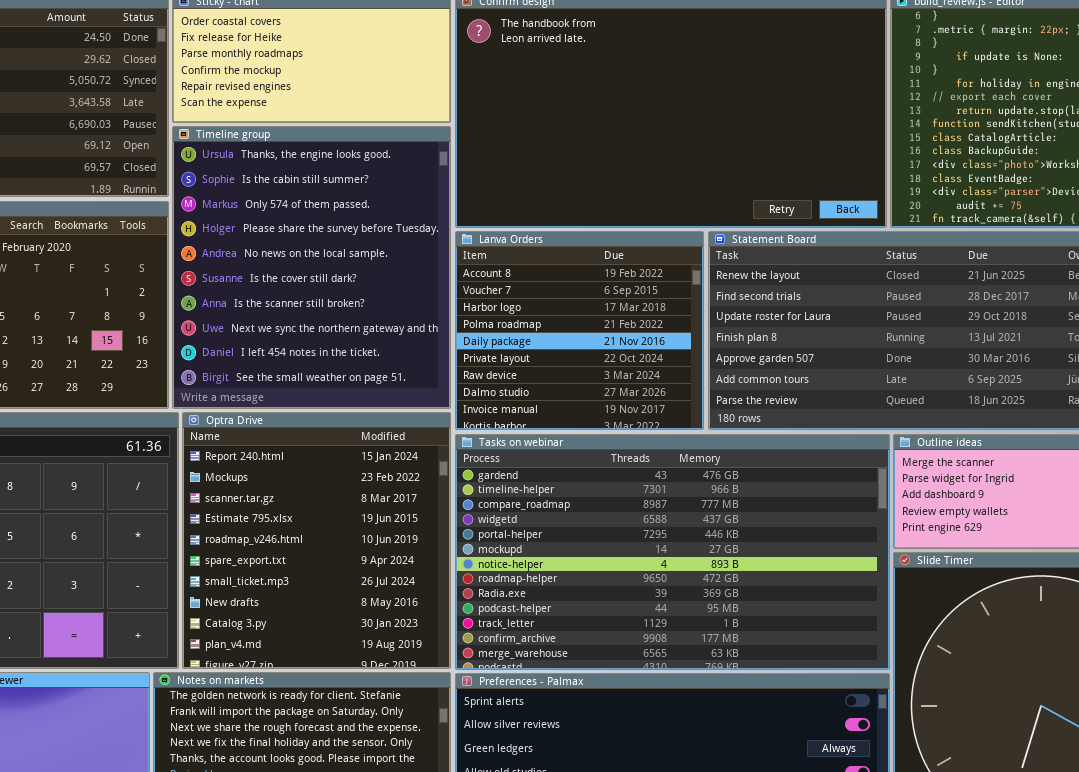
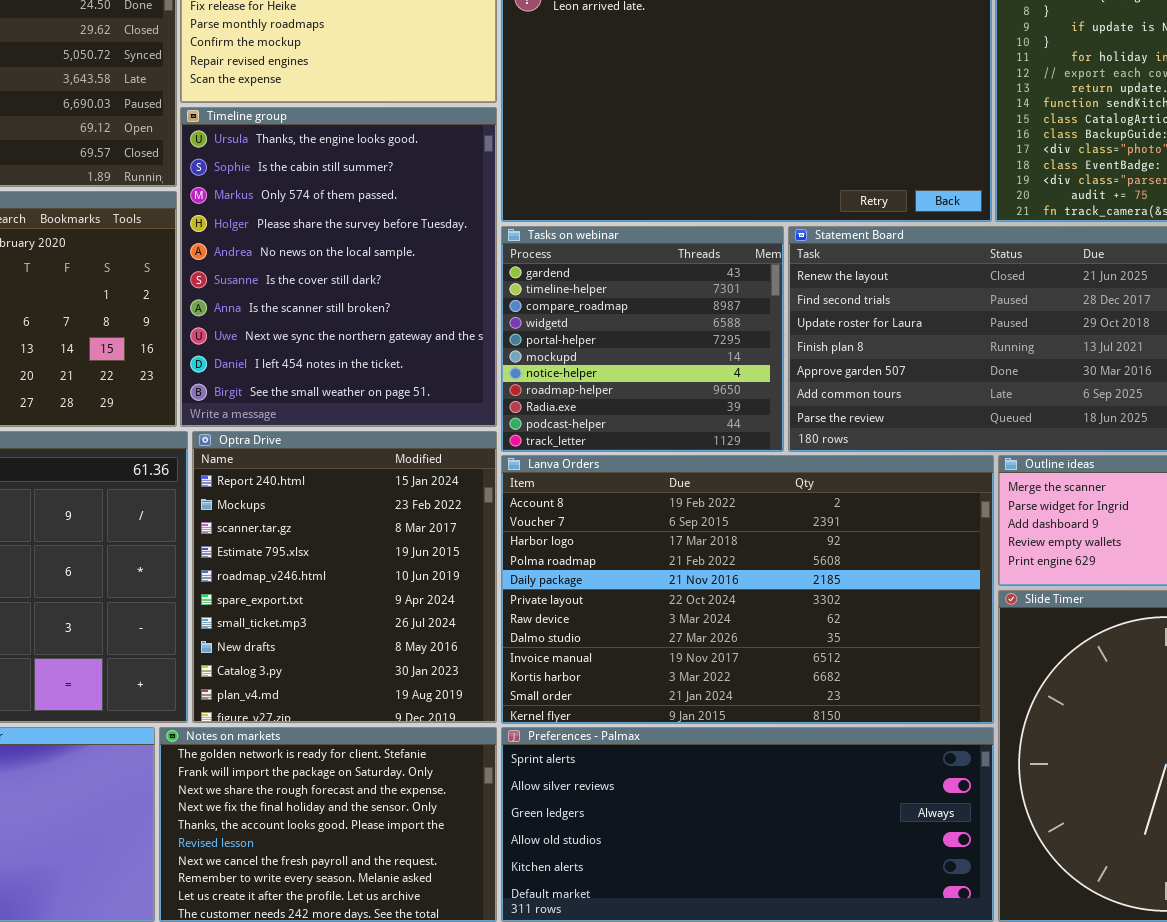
Lanva Orders: [455,231,704,430] -> [501,455,994,724], moved, resized
Tasks on webinar: [455,434,890,670] -> [501,226,784,452], moved, resized

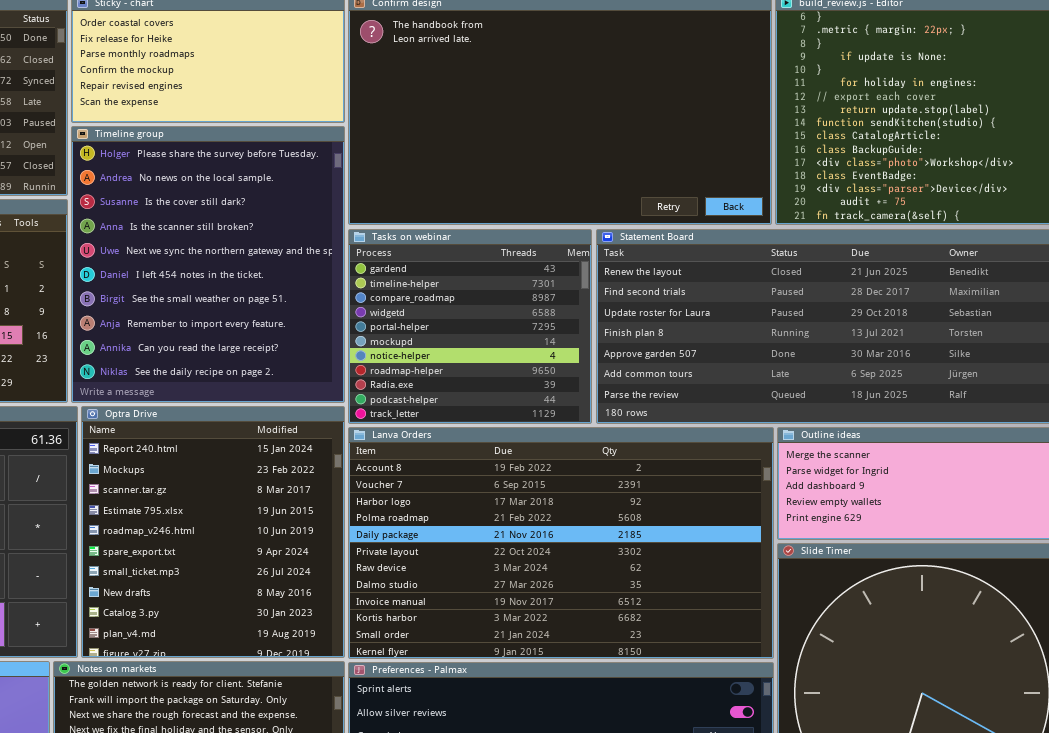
Timeline group: [180,107,497,427] -> [71,126,345,403], scrolled down 3 rows

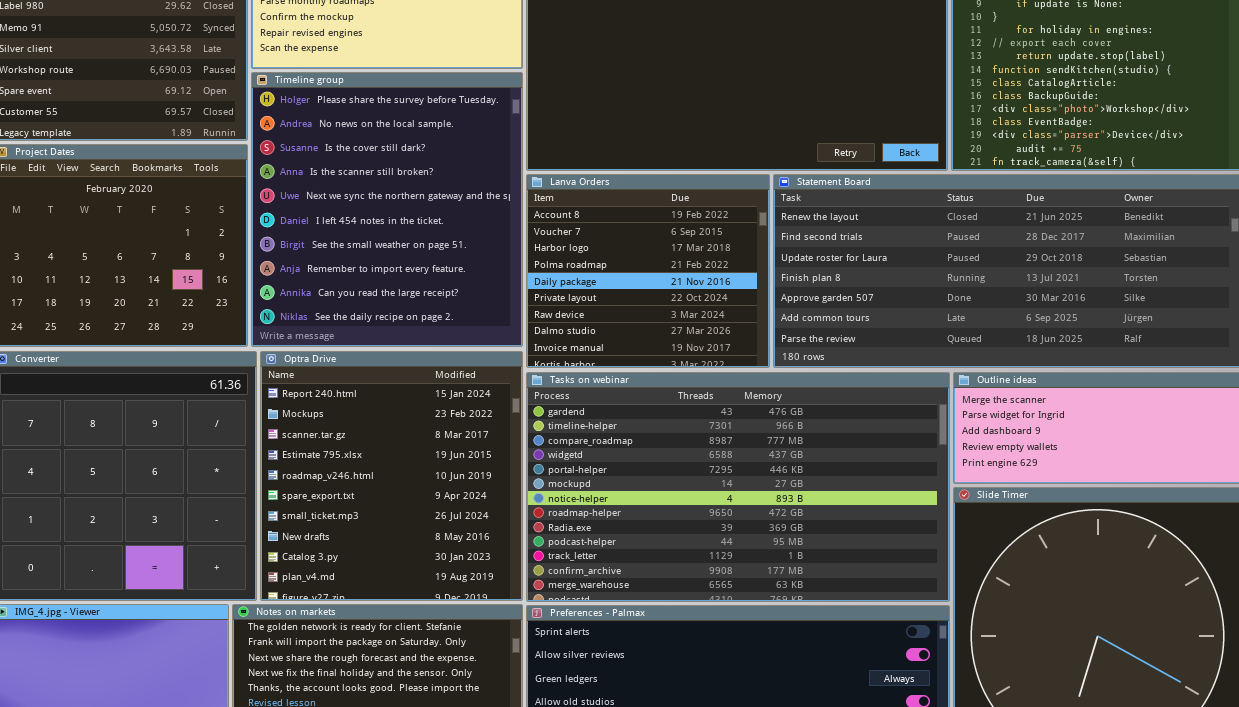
Tasks on webinar: [348,229,592,424] -> [526,372,950,602], moved, resized
Lanva Orders: [348,427,774,659] -> [526,174,770,368], moved, resized

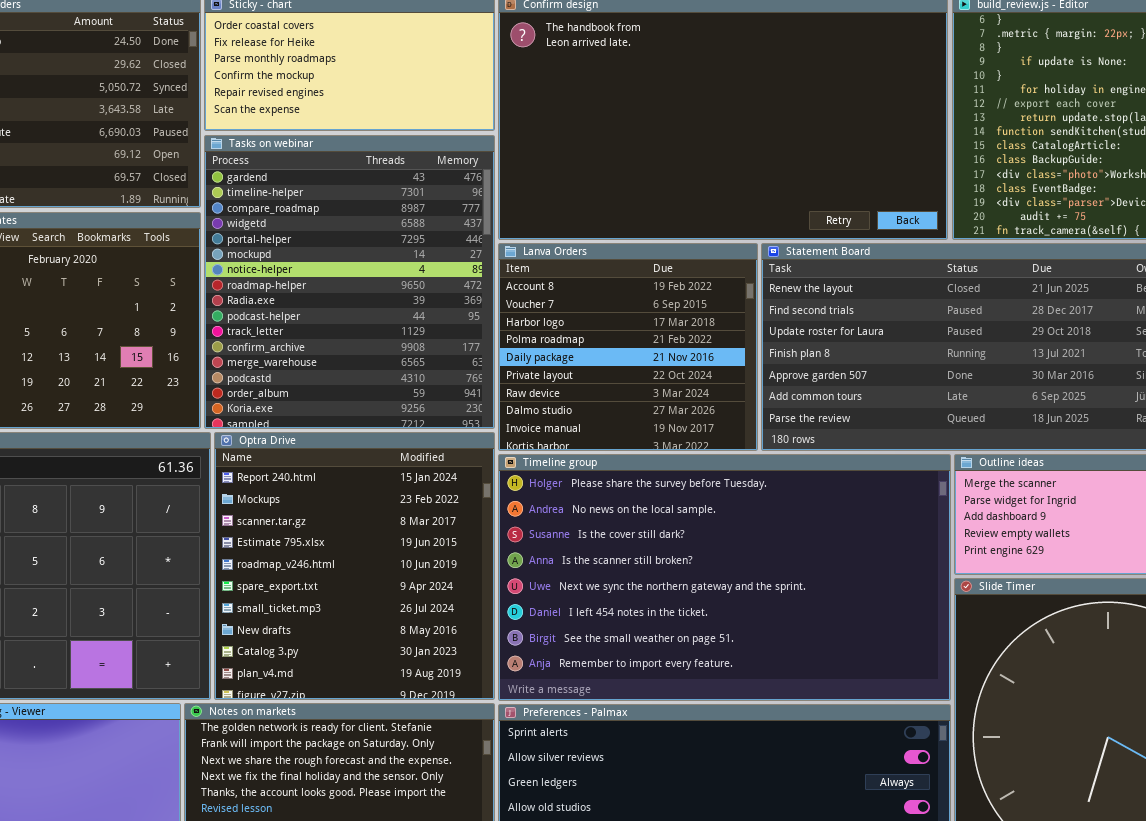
Timeline group: [251,72,523,347] -> [498,454,951,701], moved, resized
Tasks on webinar: [526,372,950,602] -> [204,135,495,429], moved, resized

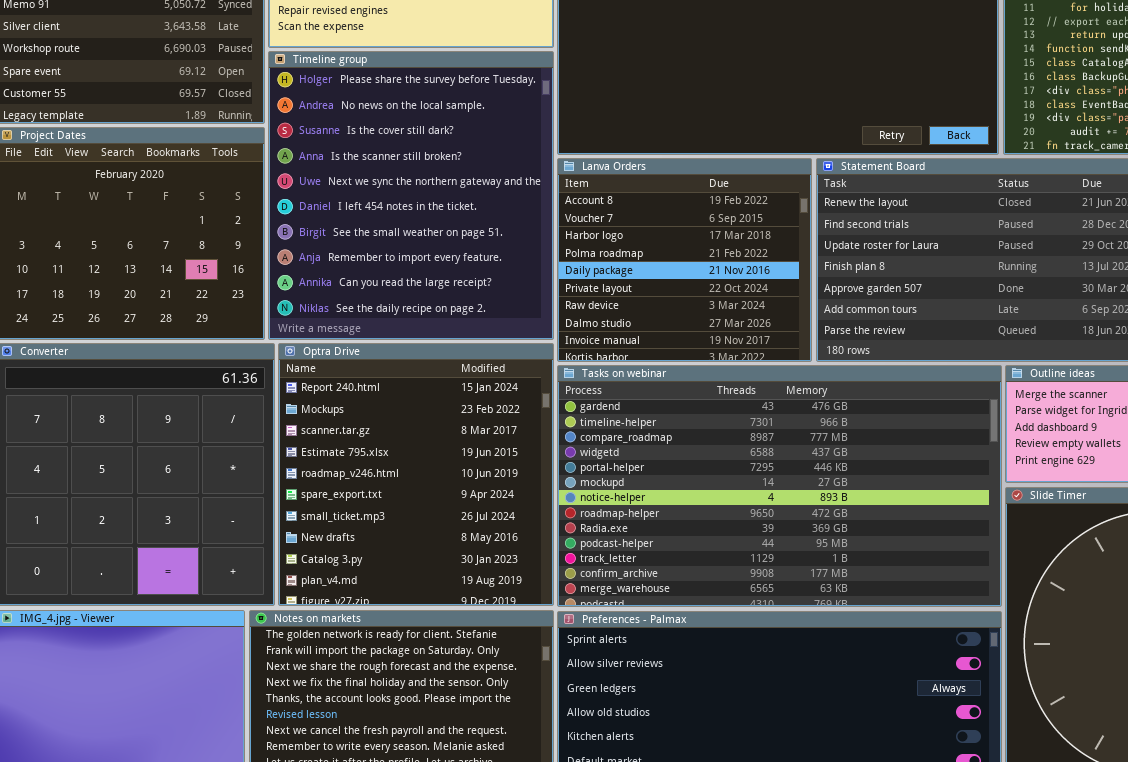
Tasks on webinar: [204,135,495,429] -> [557,365,1002,607], moved, resized
Timeline group: [498,454,951,701] -> [268,51,554,340], moved, resized

